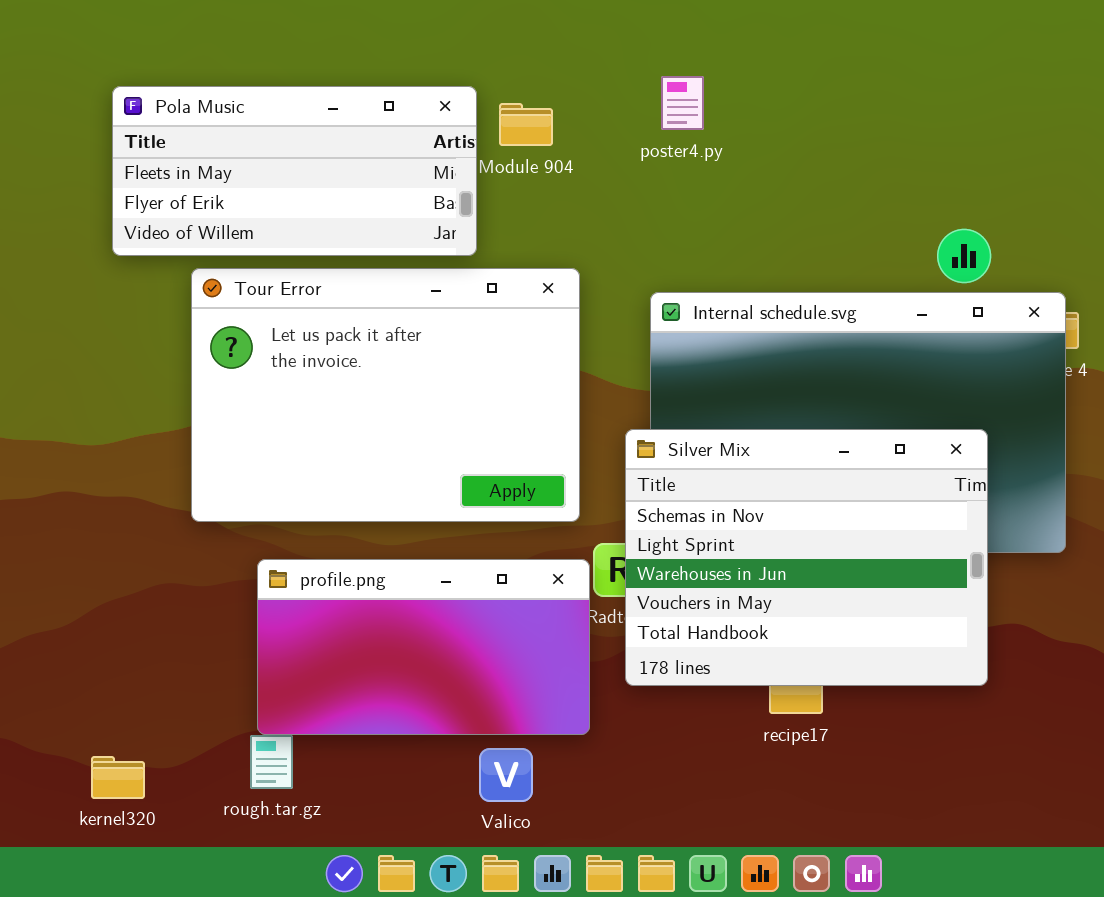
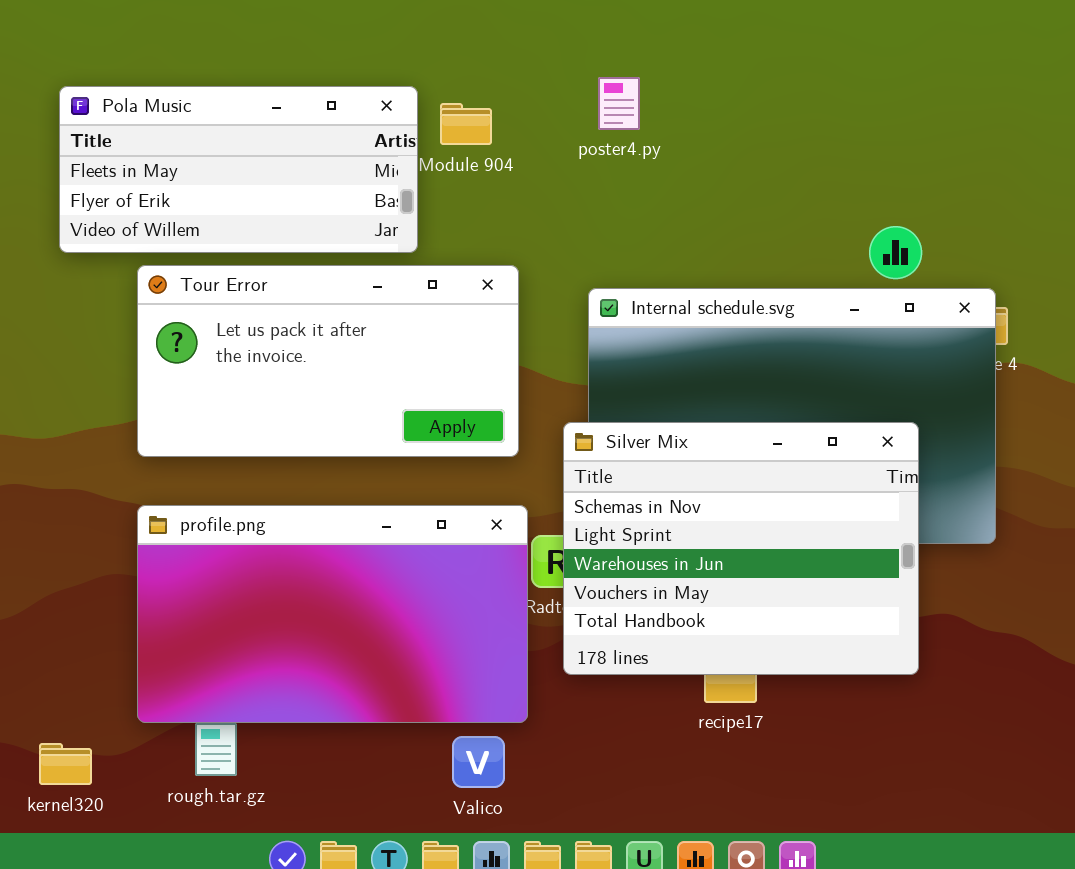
Tour Error: [191,268,580,522] -> [137,265,519,457], resized
profile.png: [257,559,590,735] -> [137,505,528,723], resized
Valico: [479,748,533,802] -> [452,736,505,788], moved

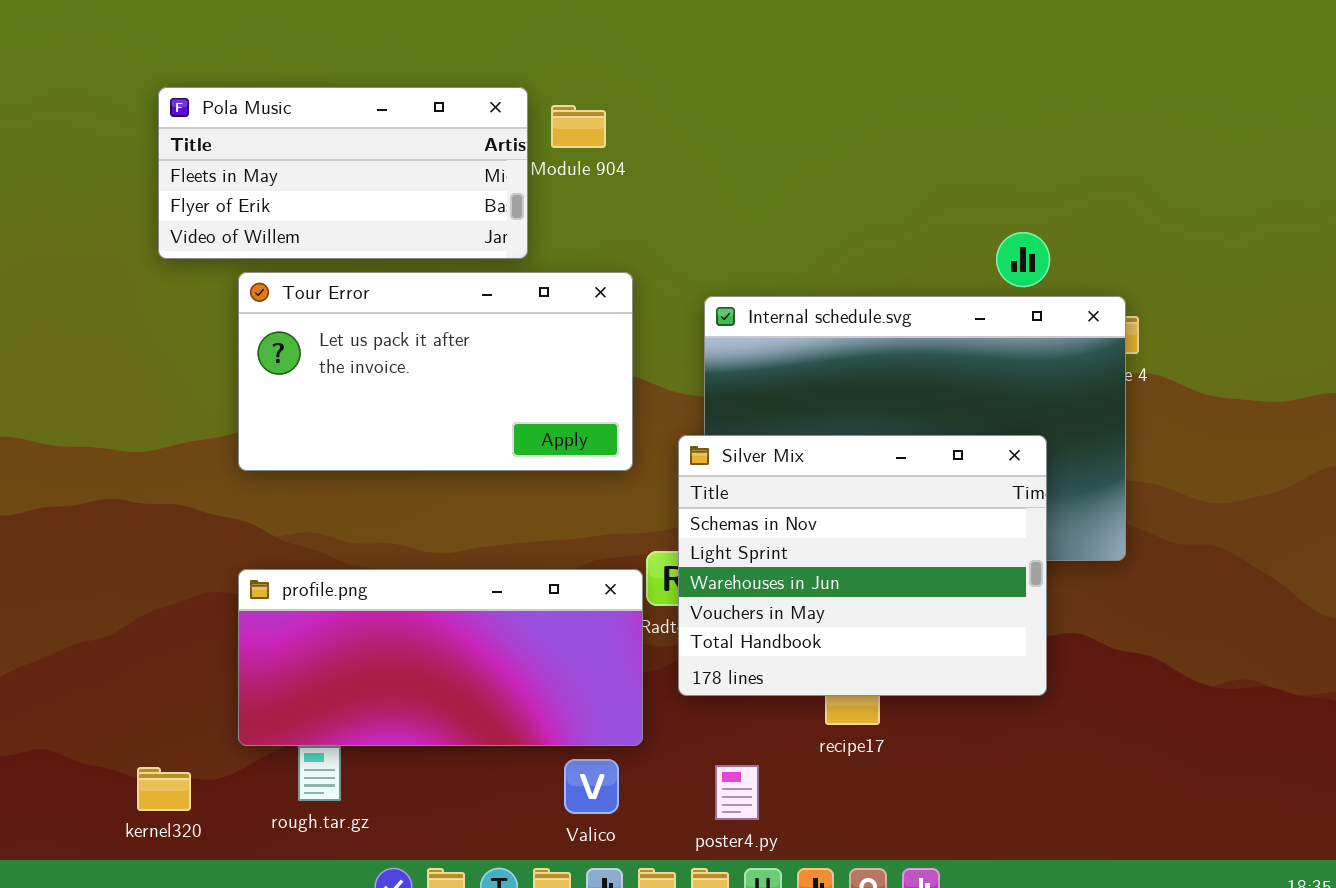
poster4.py: [598,77,640,130] -> [715,765,759,820], moved
profile.png: [137,505,528,723] -> [238,569,643,746], resized

